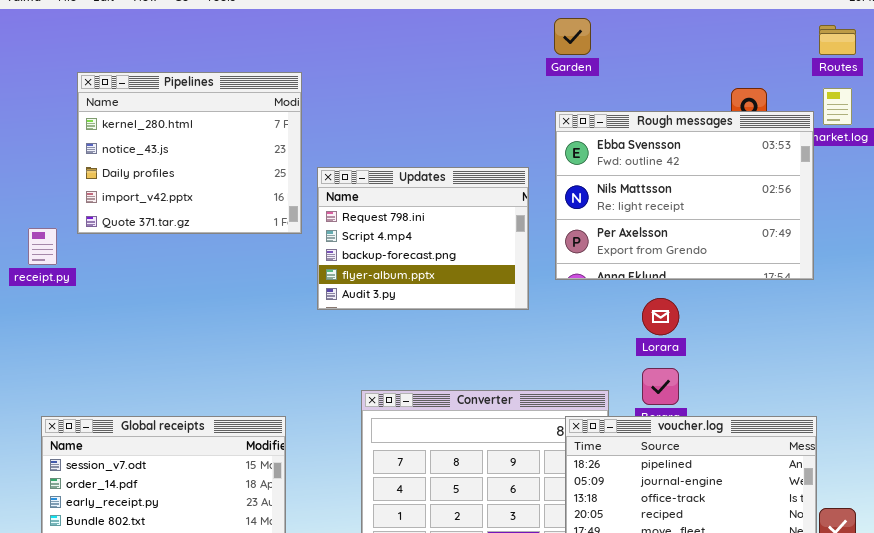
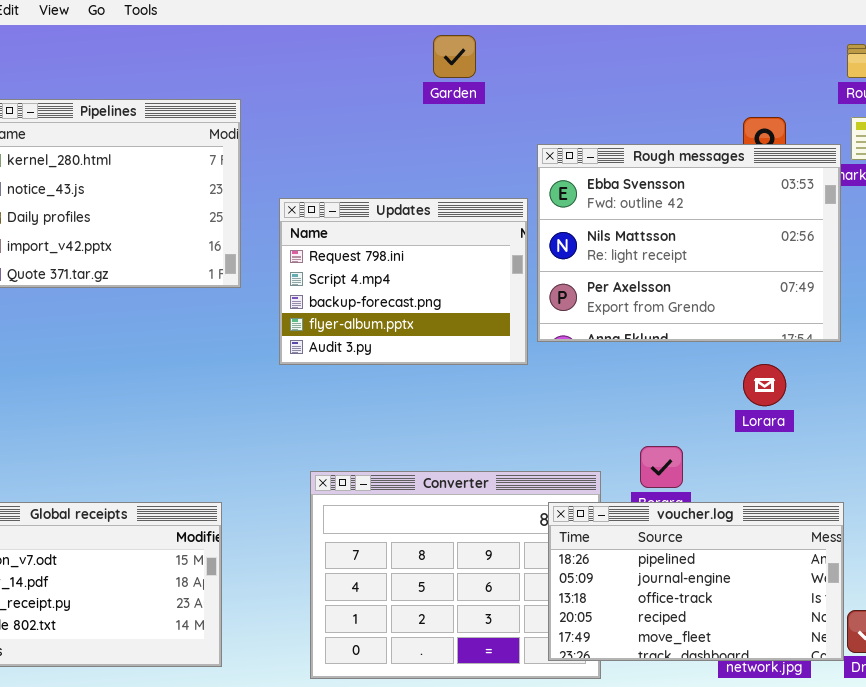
Garden: [554,18,591,55] -> [433,35,476,78], moved
Updates: [317,167,529,310] -> [279,198,528,365], moved
Lorara: [642,298,679,335] -> [743,364,786,406], moved

